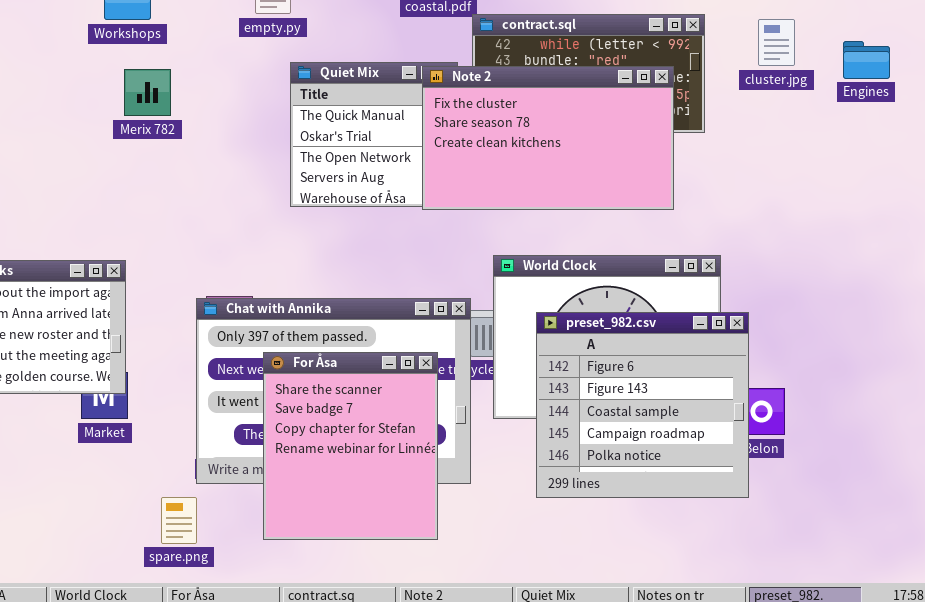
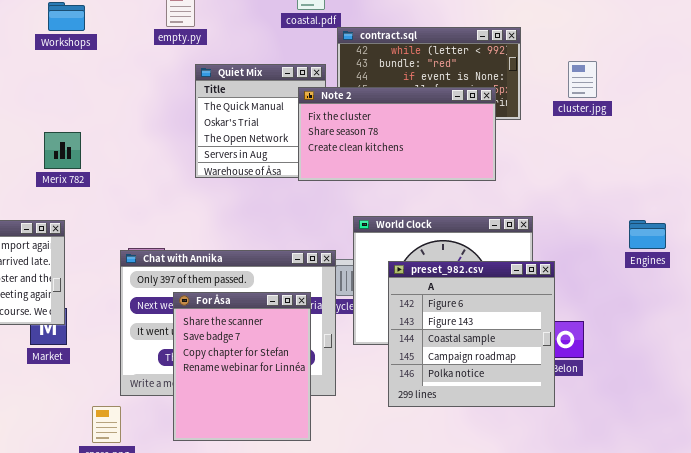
cluster.jpg: [758,19,795,66] -> [568,61,597,98], moved
Engines: [843,41,890,79] -> [629,220,666,249], moved
Note 2: [422,66,674,210] -> [298,87,496,181], resized
Merix 782: [124,69,171,116] -> [44,132,81,169], moved

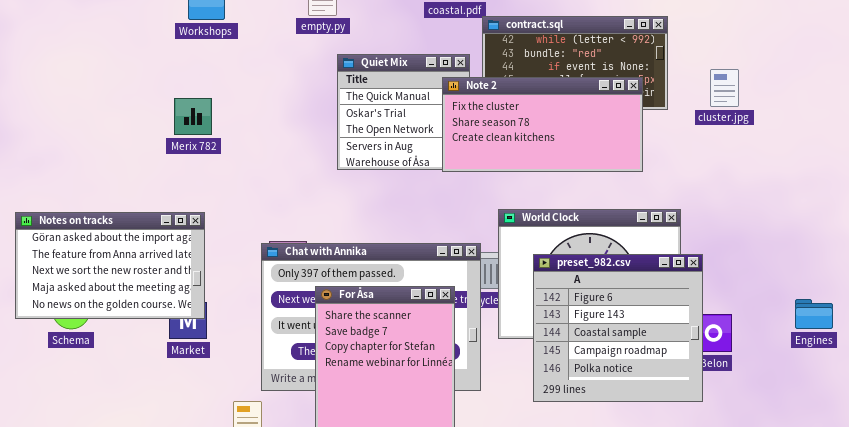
cluster.jpg: [568,61,597,98] -> [710,69,739,107], moved
Merix 782: [44,132,81,169] -> [174,98,212,135], moved
Engines: [629,220,666,249] -> [795,299,833,329], moved

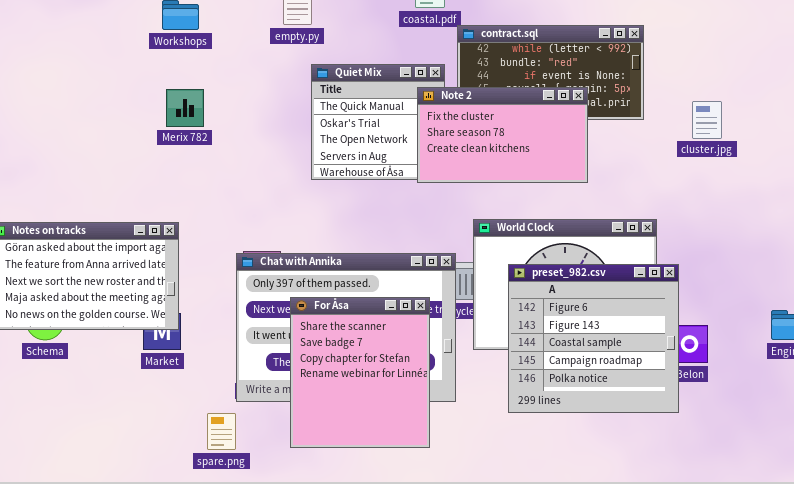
cluster.jpg: [710,69,739,107] -> [692,101,722,139], moved
Note 2: [442,77,643,172] -> [417,87,588,183], resized
Merix 782: [174,98,212,135] -> [166,89,204,127], moved

